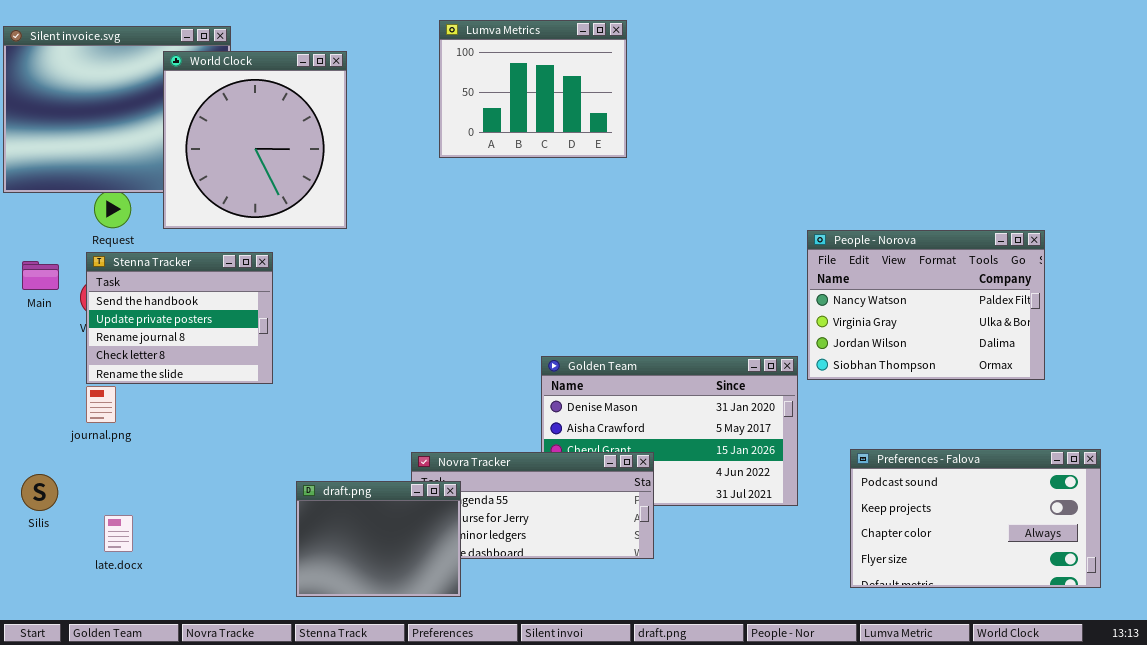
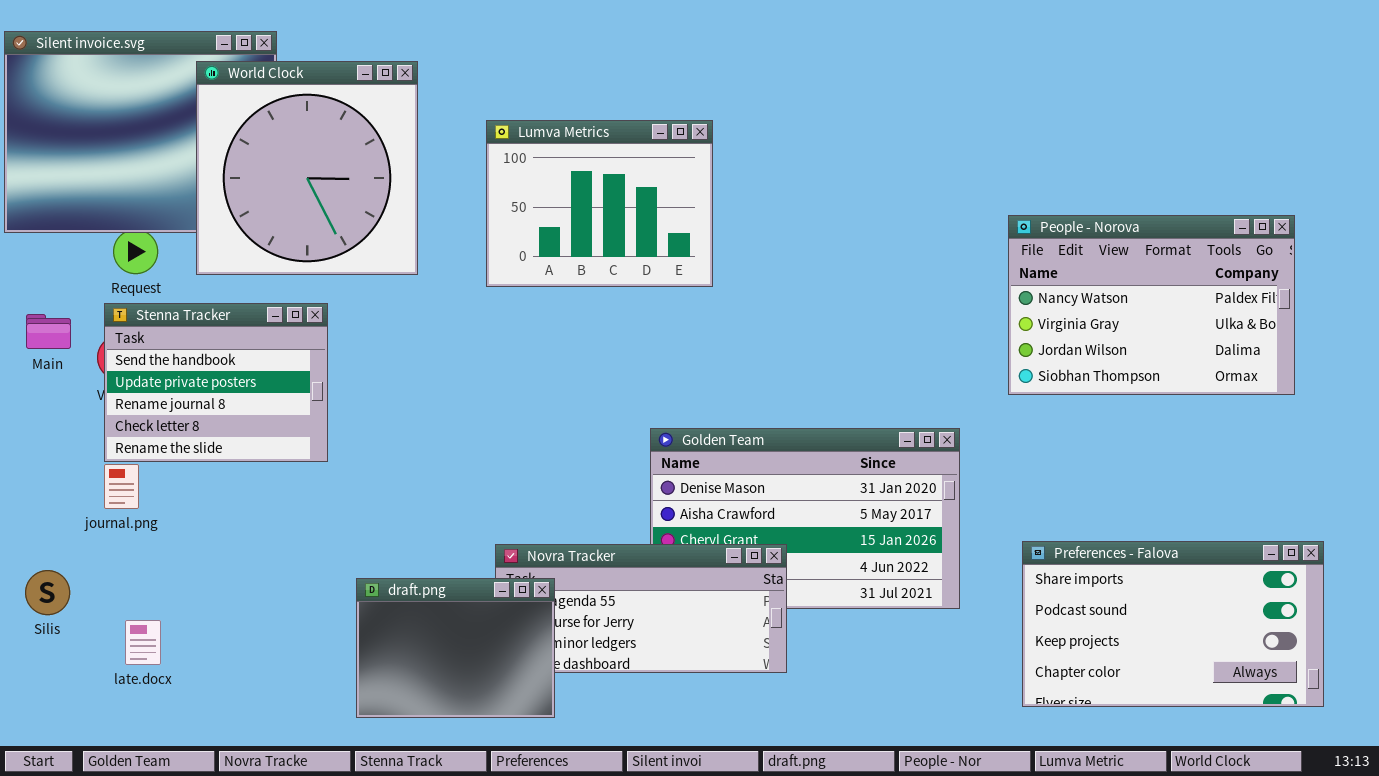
Lumva Metrics: [439,20,627,158] -> [486,120,713,287], moved
People - Norova: [807,230,1045,380] -> [1008,215,1295,395], moved
Preferences - Falova: [850,449,1101,588] -> [1022,541,1324,707], scrolled up 1 row

